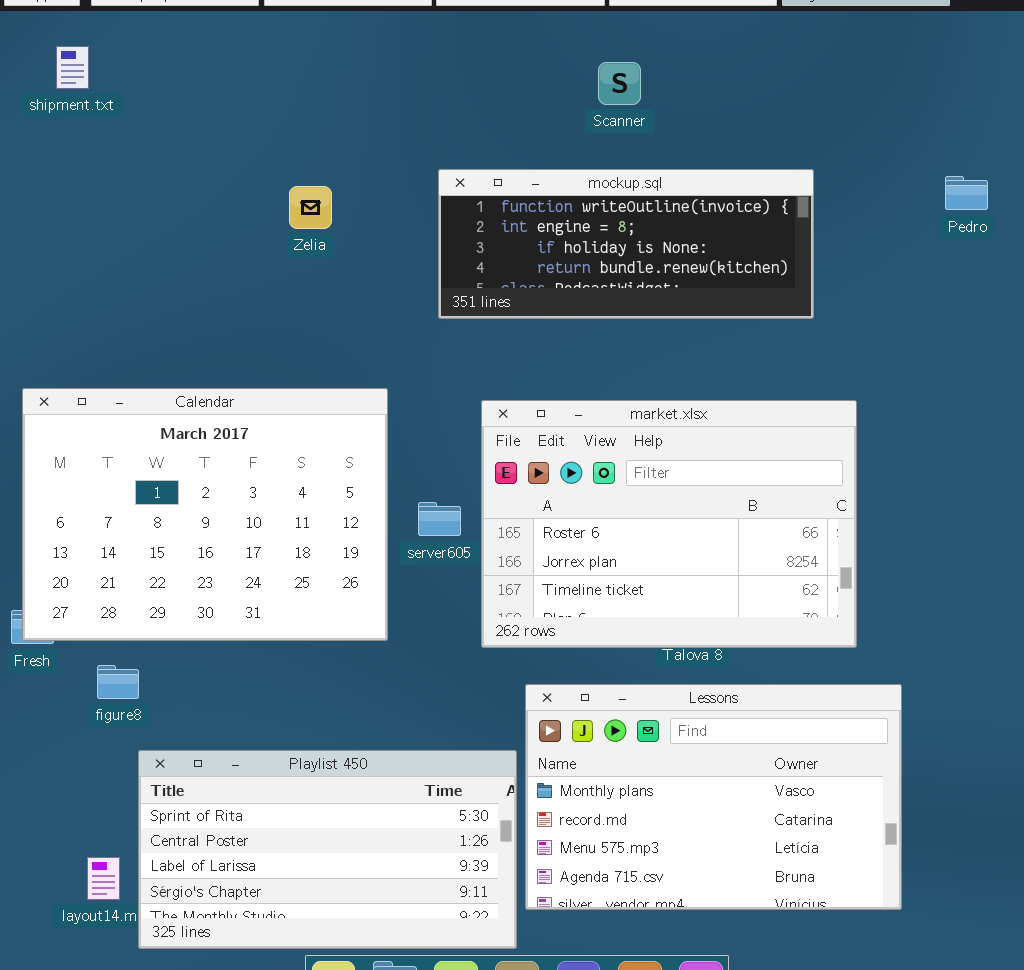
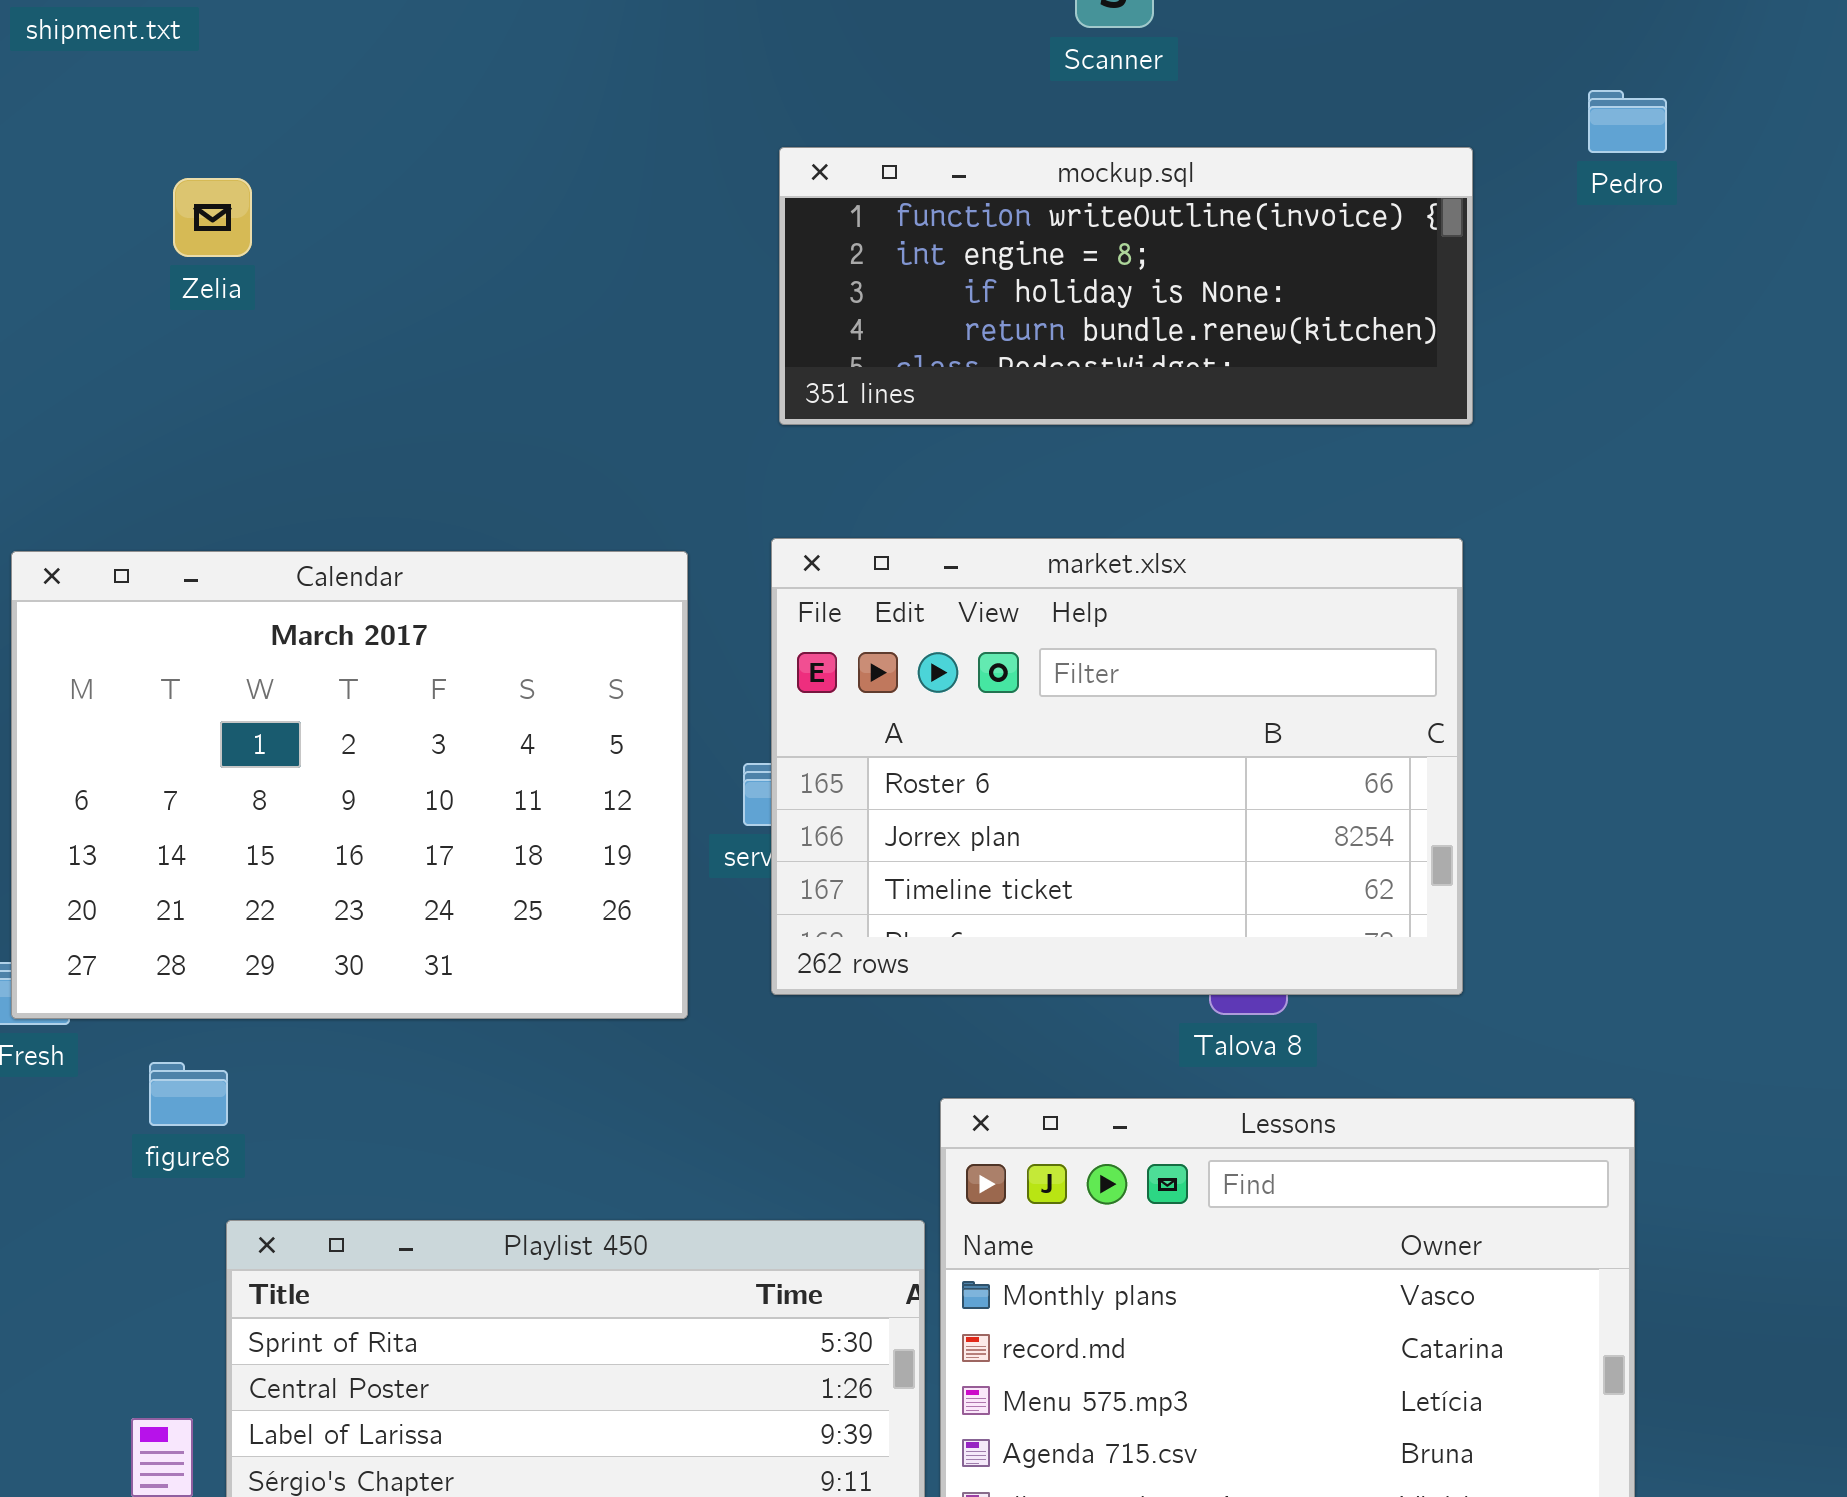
Pedro: [945,176,988,210] -> [1588,90,1667,153], moved
Zelia: [289,186,332,229] -> [173,178,252,257], moved
market.xlsx: [481,400,857,648] -> [771,538,1463,995], moved

